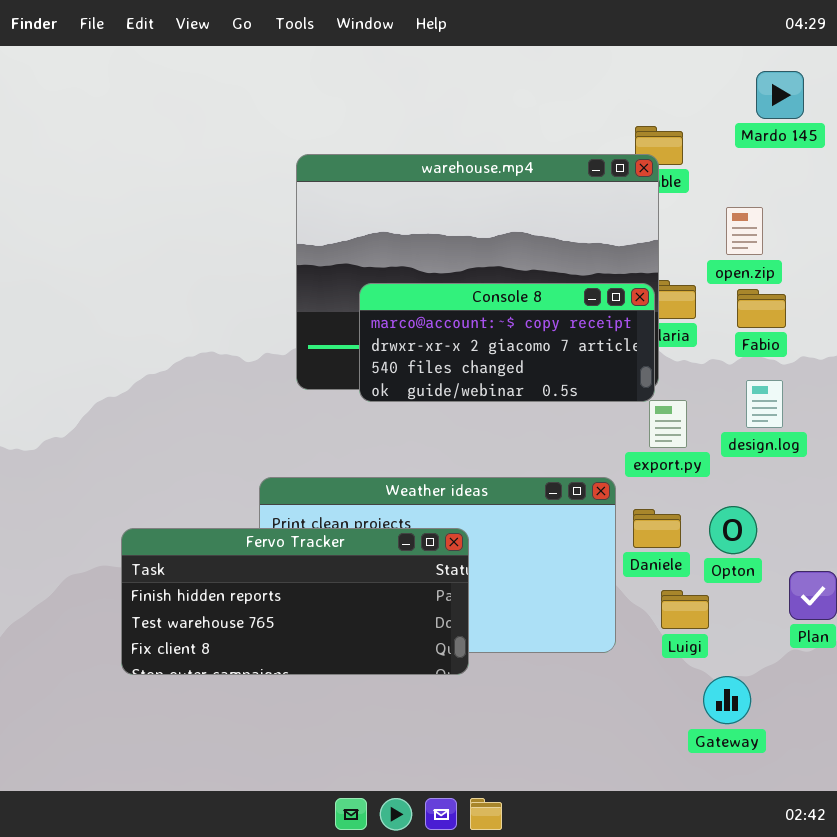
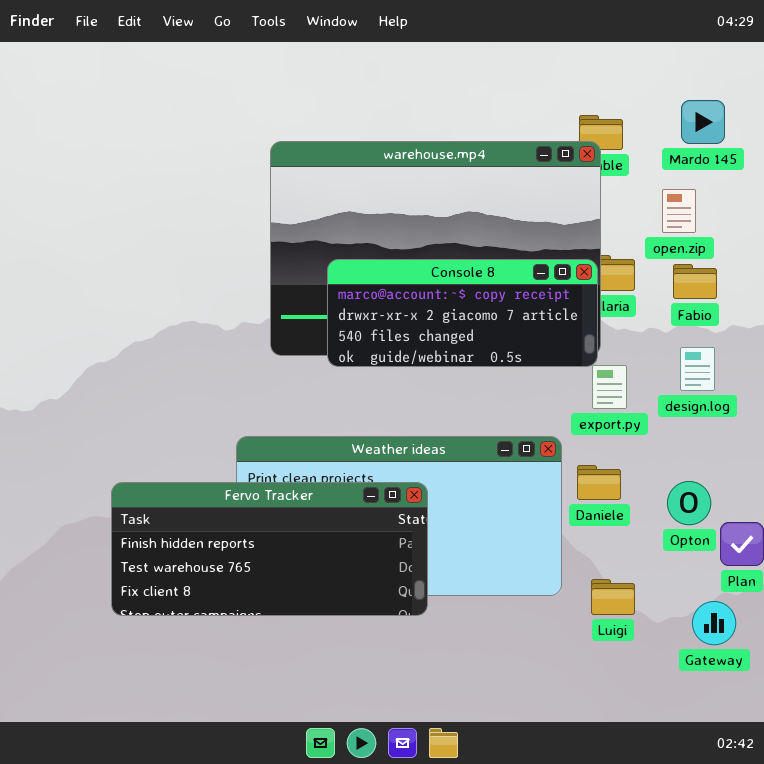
Mardo 145: [756,71,804,119] -> [681,100,725,144], moved
Opton: [709,506,757,554] -> [667,481,711,525], moved
Luigi: [661,590,709,629] -> [591,579,635,615], moved
Gateway: [703,676,751,724] -> [692,601,736,645], moved

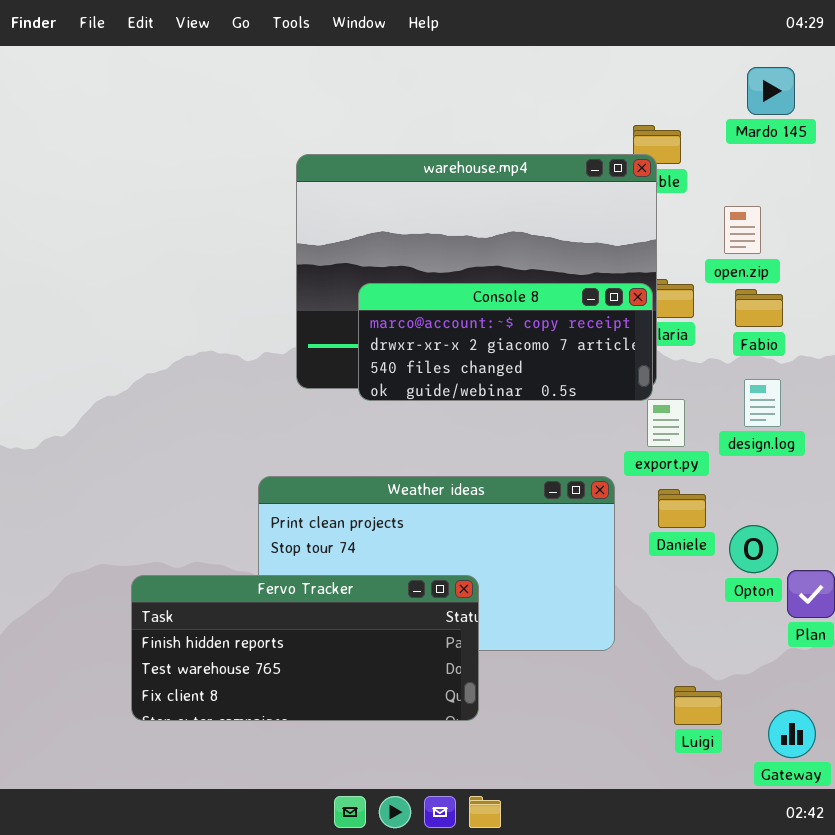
Mardo 145: [681,100,725,144] -> [747,67,795,115], moved
Daniele: [577,465,621,500] -> [658,489,706,528], moved
Fervo Tracker: [111,482,428,616] -> [131,575,479,721], moved
Luigi: [591,579,635,615] -> [674,686,722,725], moved
Gateway: [692,601,736,645] -> [768,710,816,758], moved

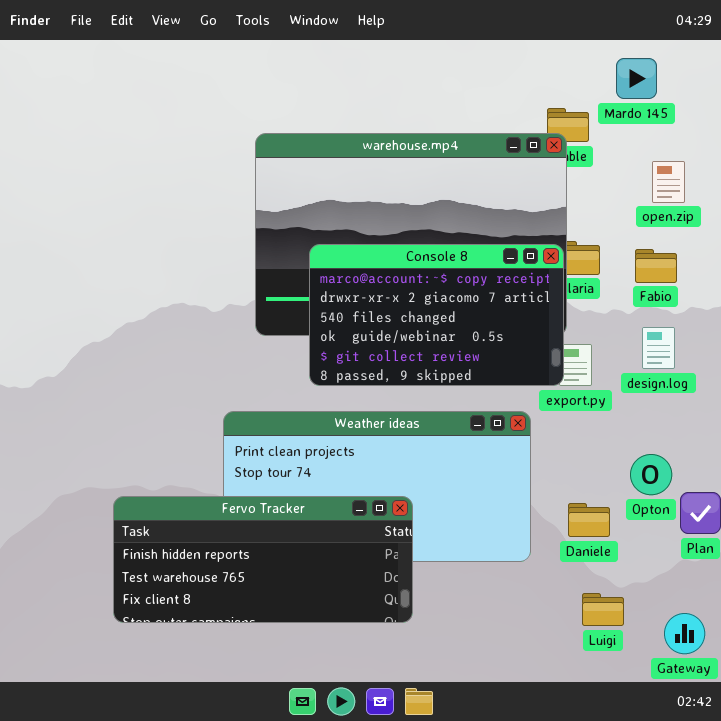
Mardo 145: [747,67,795,115] -> [616,58,657,99], moved
open.zip: [724,206,761,254] -> [652,161,685,203], moved
Console 8: [358,283,653,401] -> [309,244,564,386], resized
Daniele: [658,489,706,528] -> [568,503,610,537], moved

